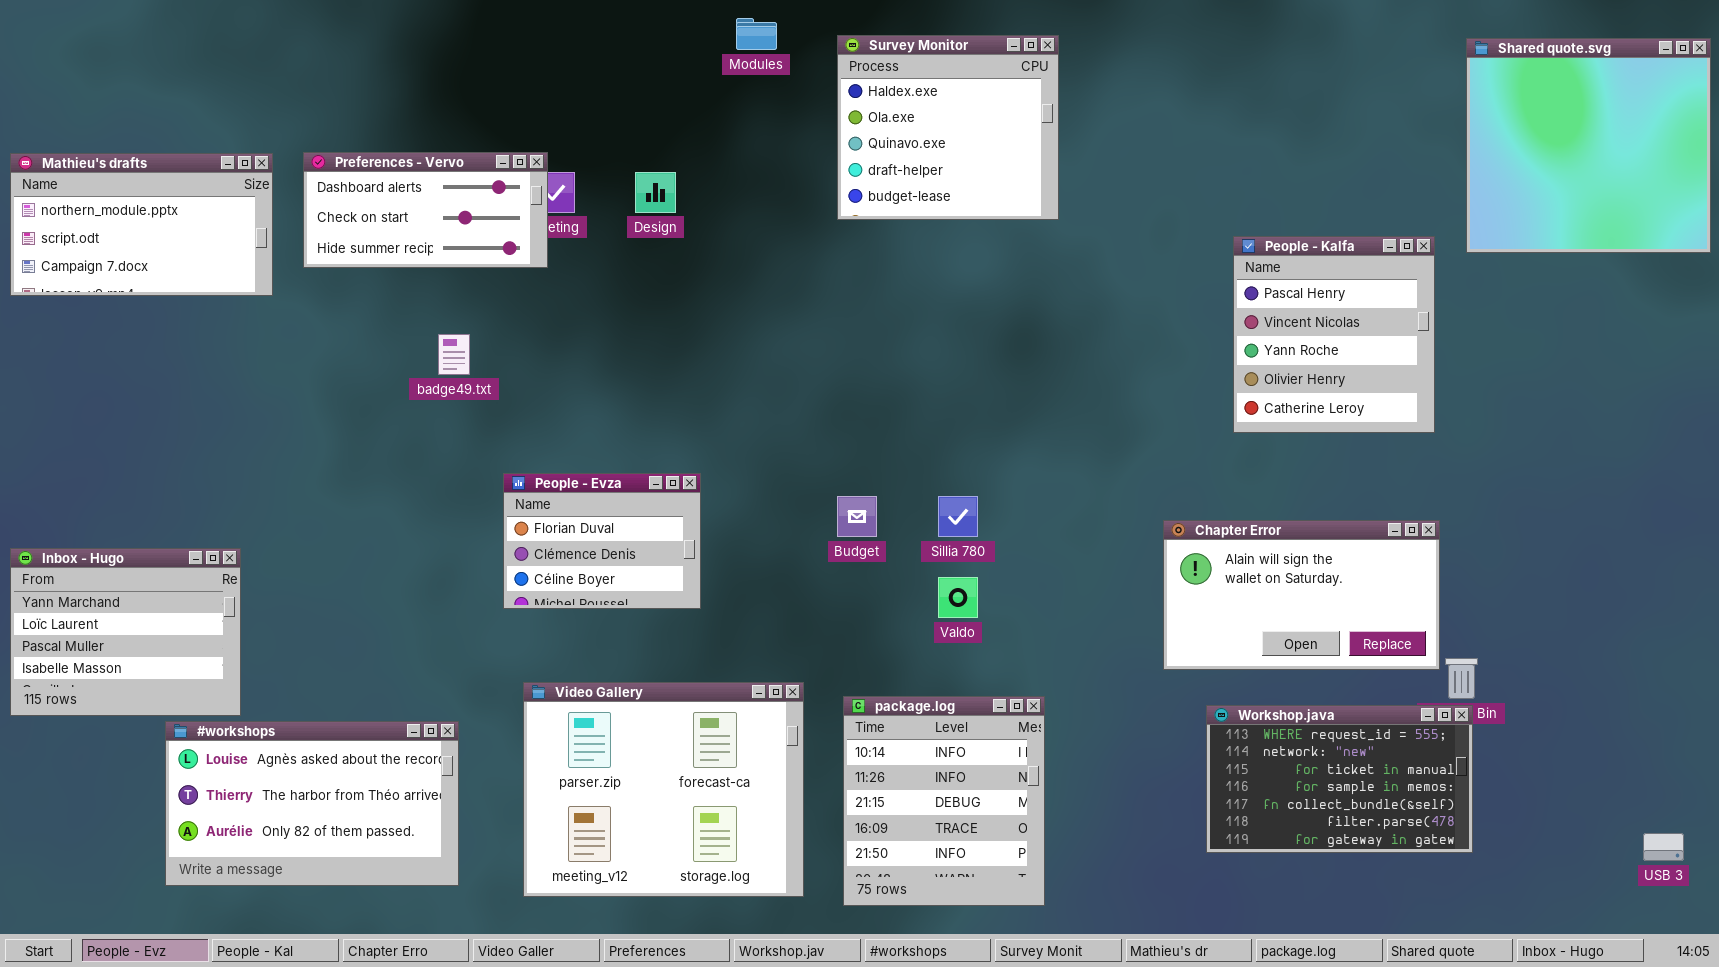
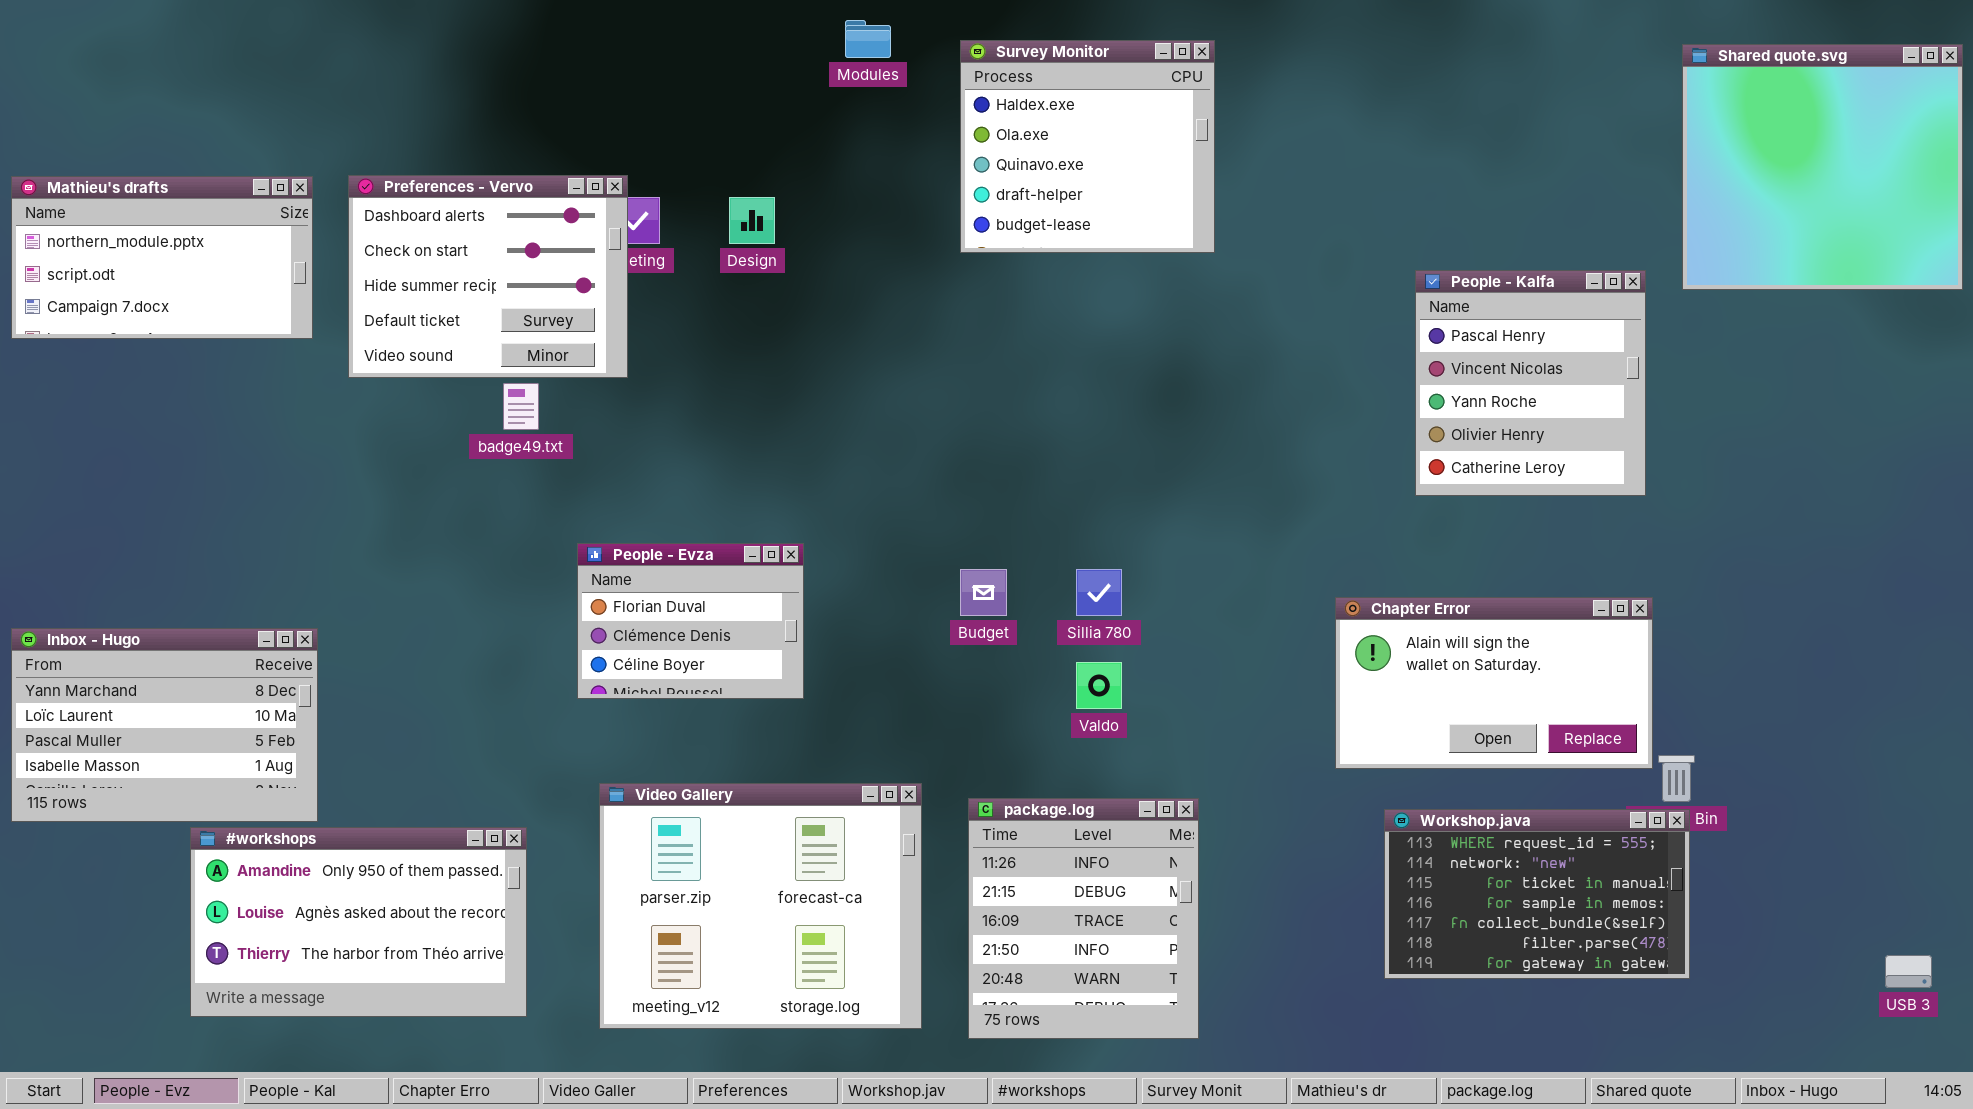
Preferences - Vervo: [303,152,548,268] -> [348,175,628,378], resized
Inbox - Hugo: [10,548,241,716] -> [11,628,318,822], resized
package.log: [843,696,1045,906] -> [968,798,1199,1039], scrolled down 1 row
#workshops: [165,721,459,886] -> [190,827,527,1017], scrolled up 1 row

